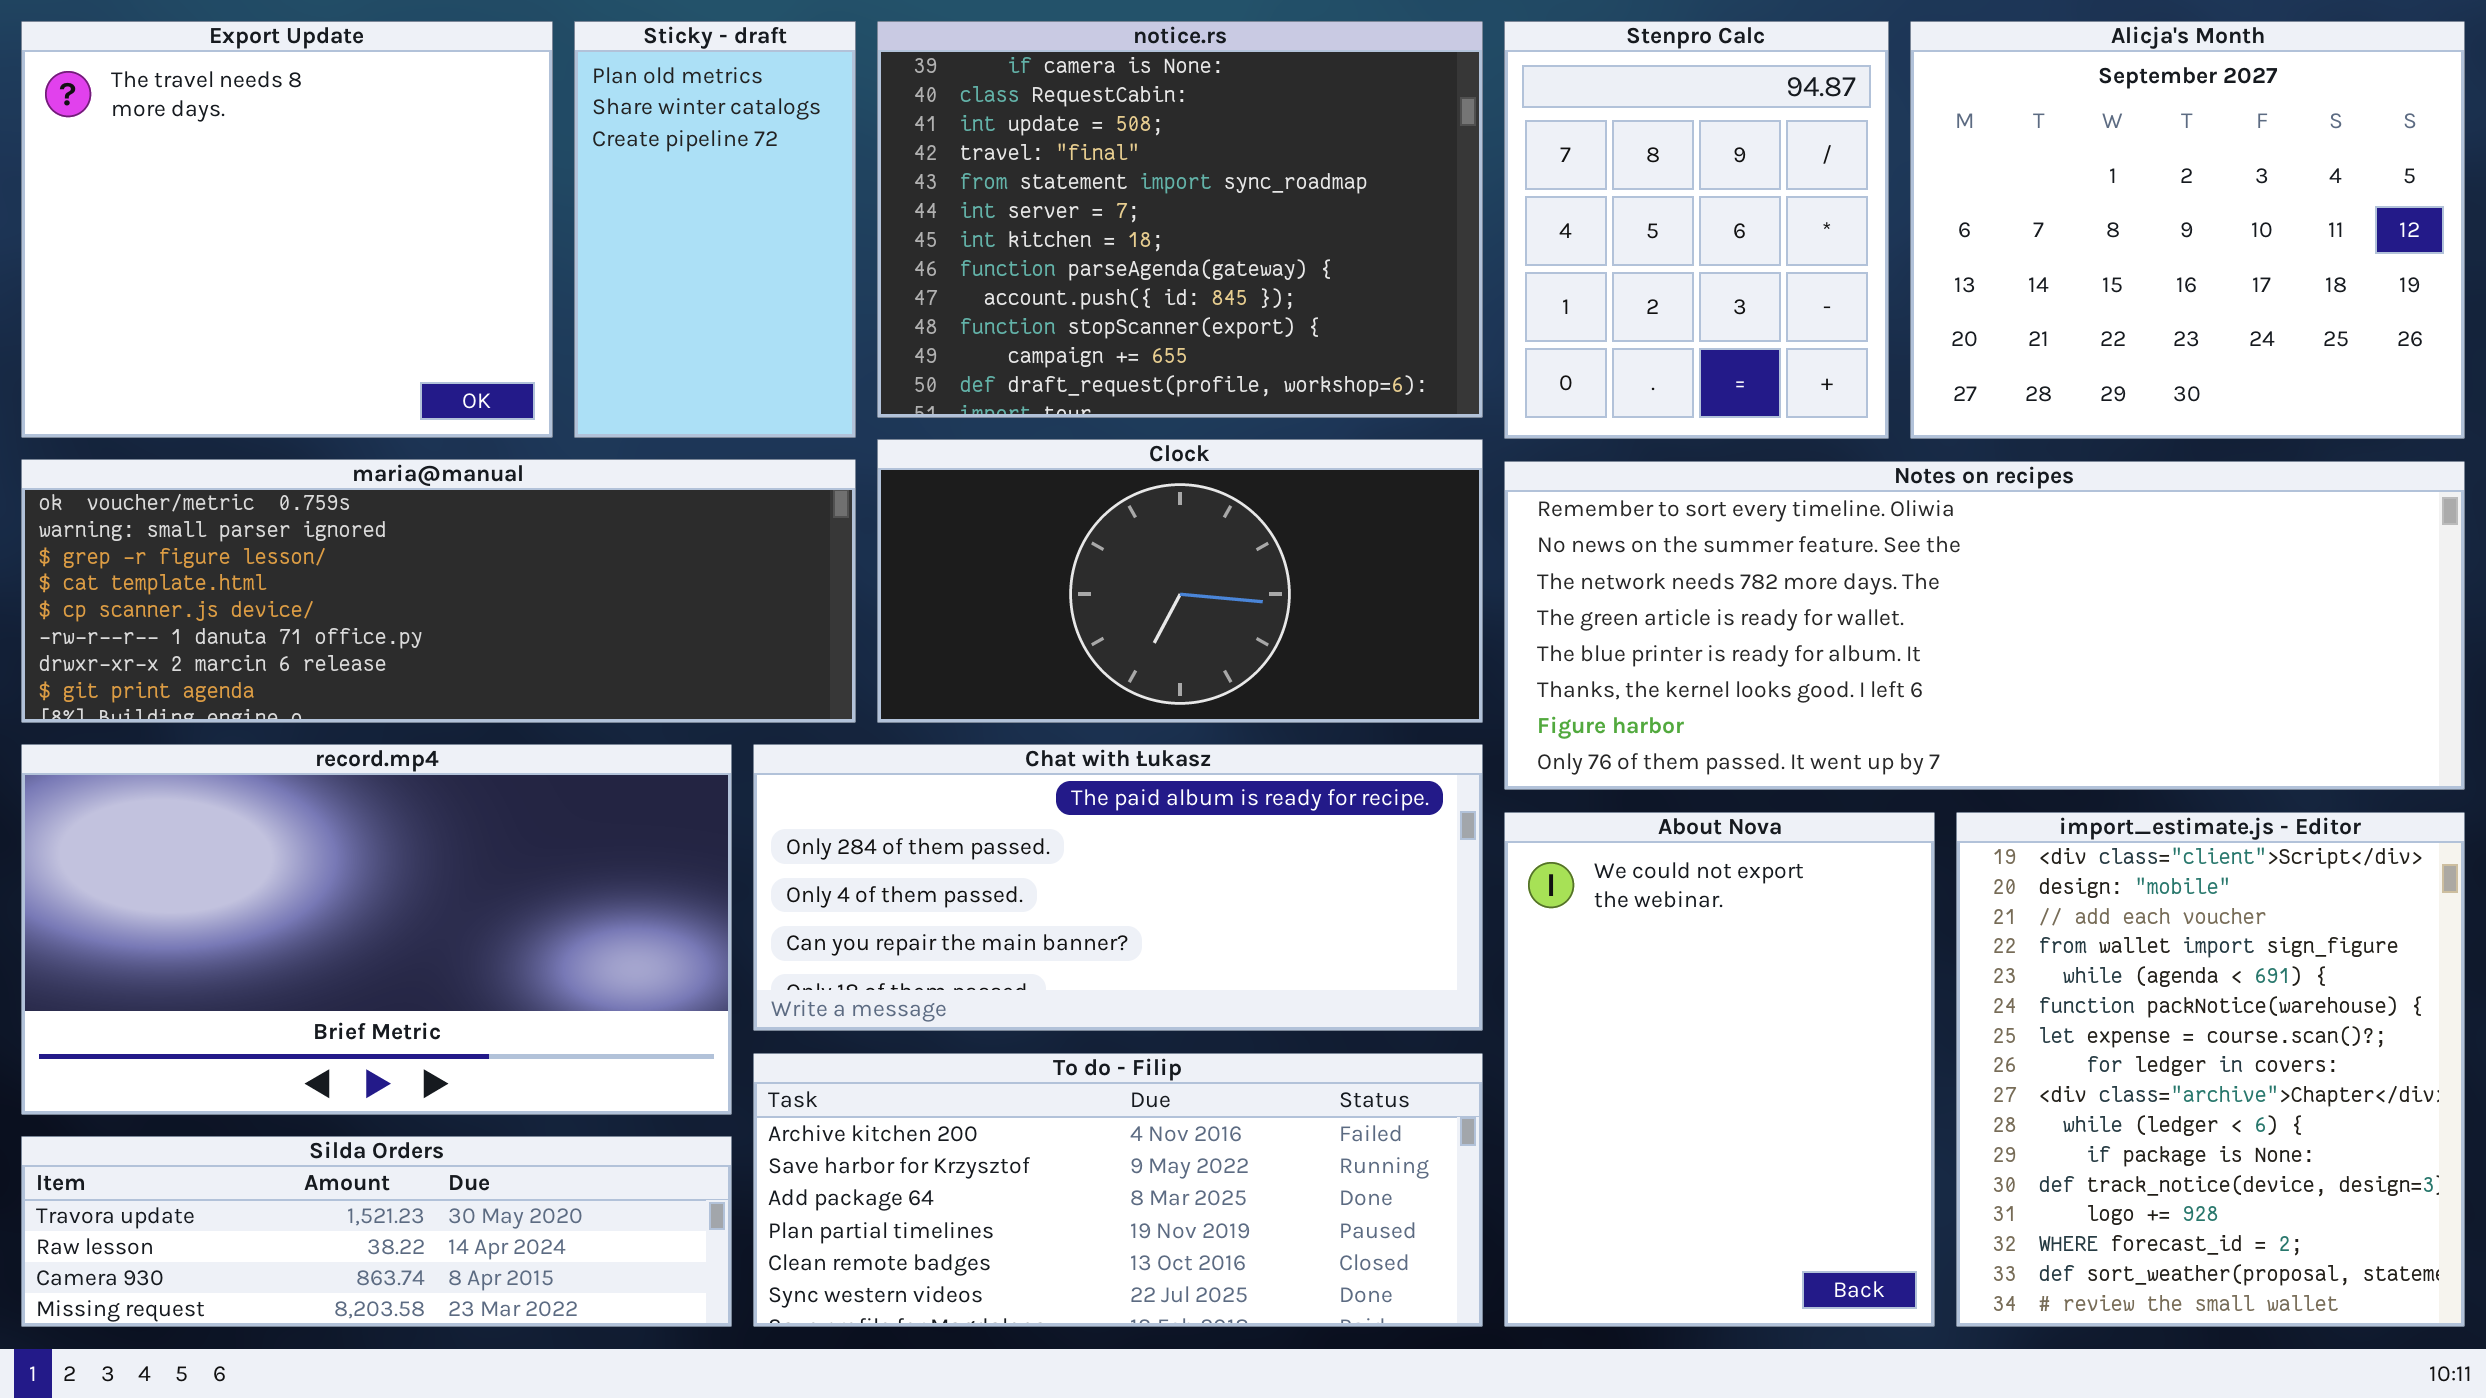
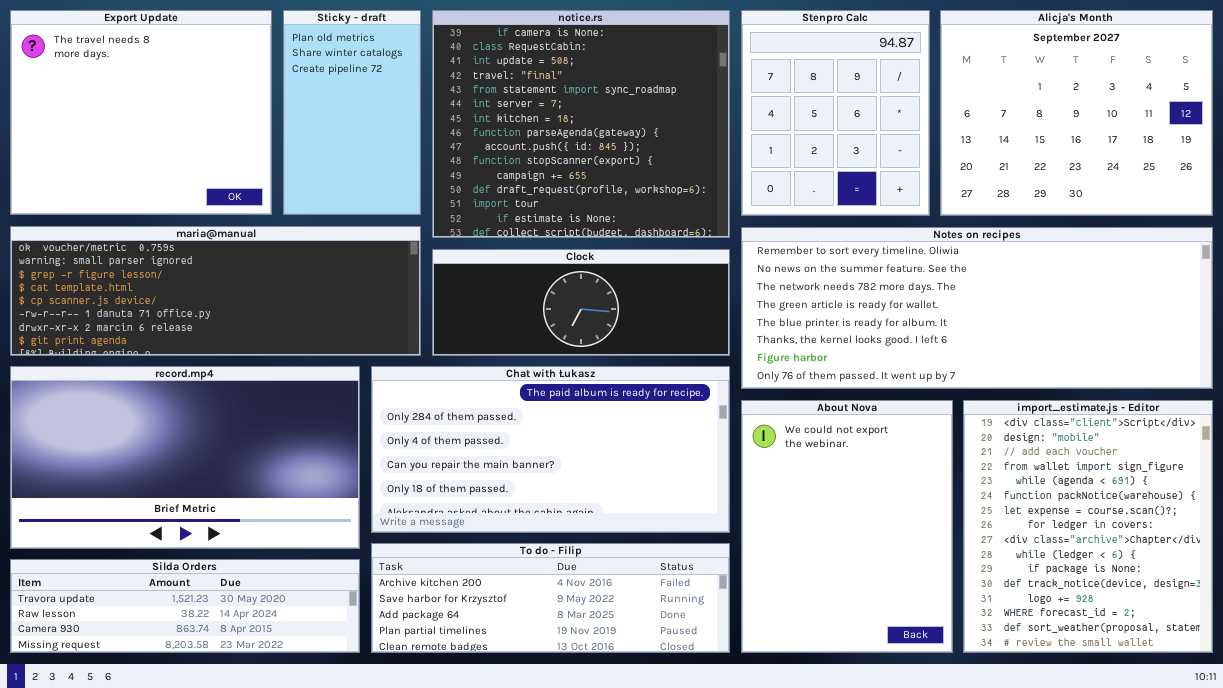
notice.rs: [877,21,1483,418] -> [432,10,730,238], resized
Clock: [877,439,1483,723] -> [432,249,730,356], resized
Chat with Łukasz: [753,744,1483,1031] -> [371,366,730,533], resized
To do - Filip: [753,1053,1483,1327] -> [371,543,730,653], resized

